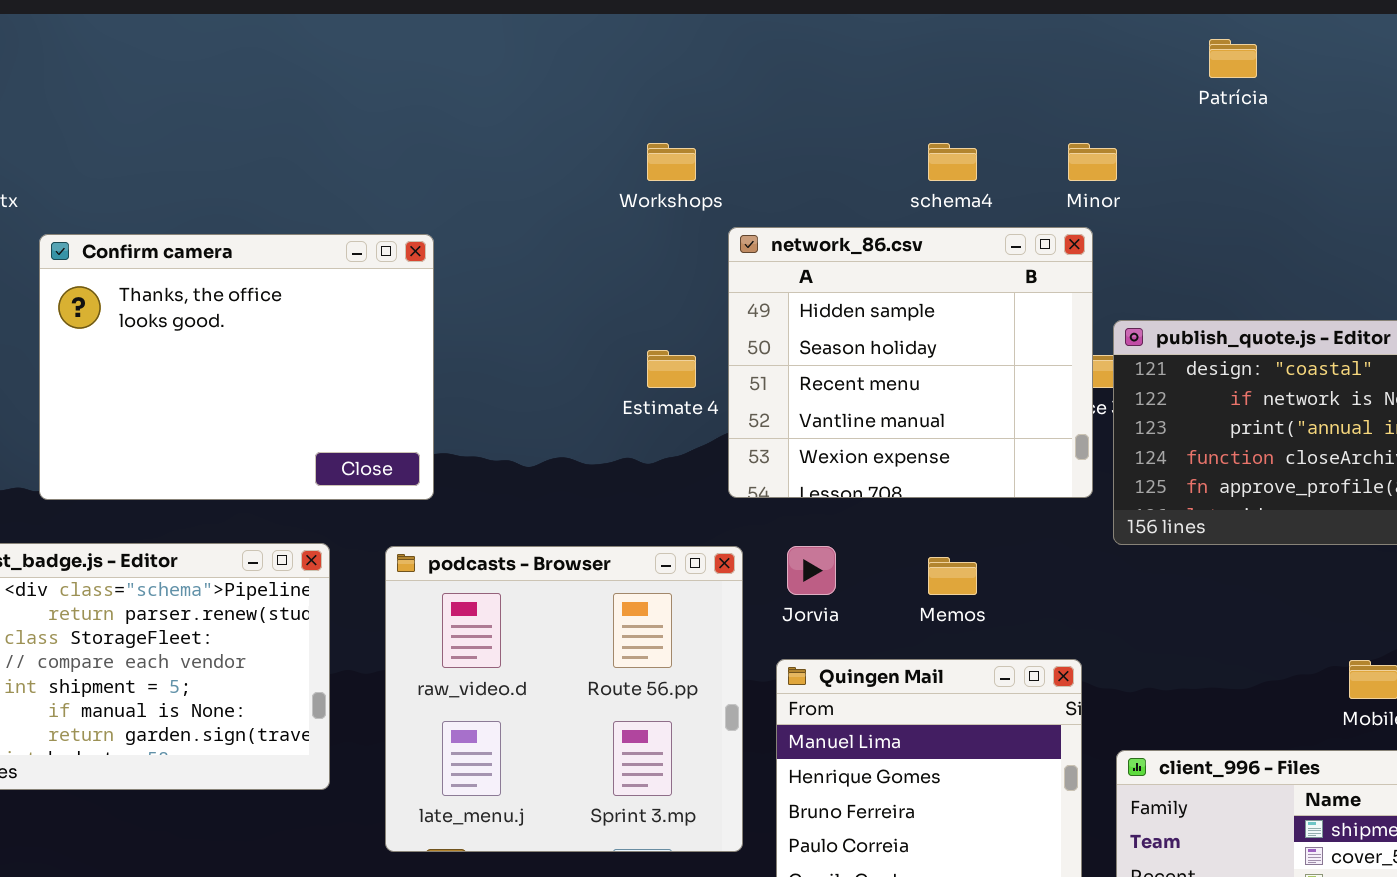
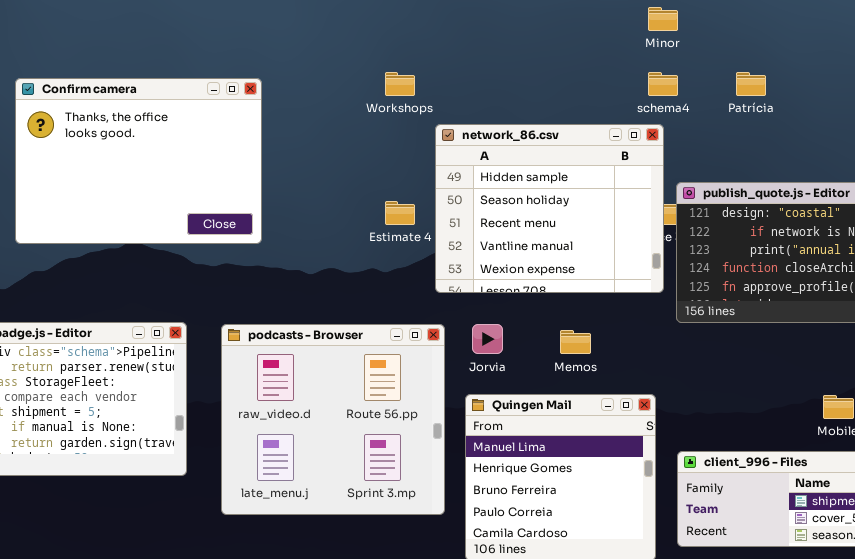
Patrícia: [1209,39,1257,78] -> [736,72,766,96], moved
schema4: [928,143,977,181] -> [648,72,678,96], moved
Minor: [1068,143,1117,181] -> [648,7,678,31], moved
Confirm camera: [39,234,434,500] -> [15,78,262,244], moved

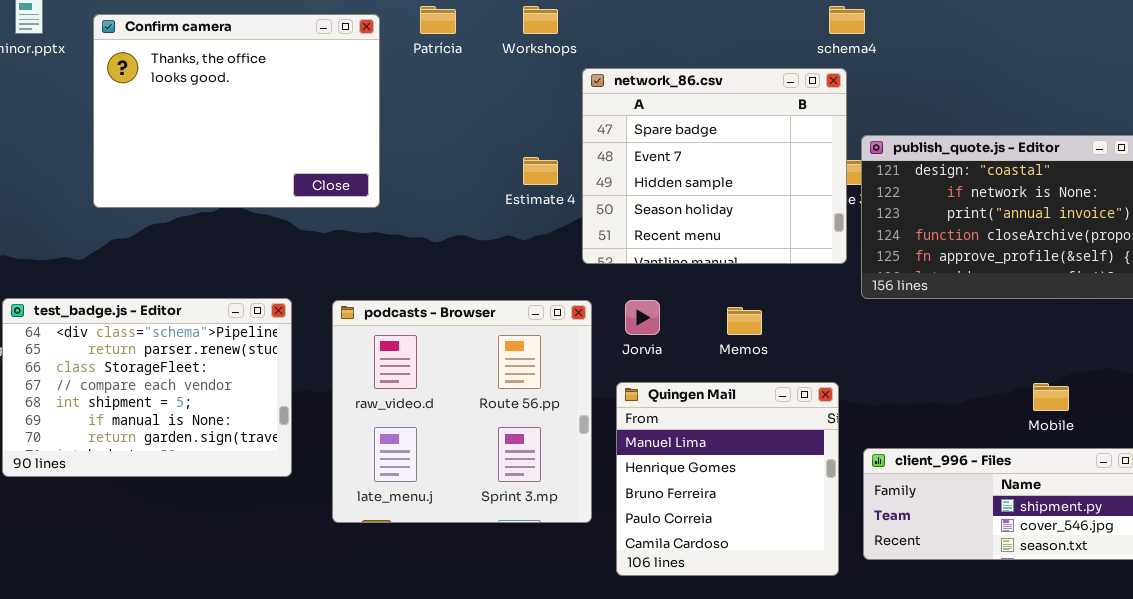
Patrícia: [736,72,766,96] -> [420,6,456,34], moved
network_86.csv: [435,124,664,293] -> [582,68,847,264], scrolled up 2 rows

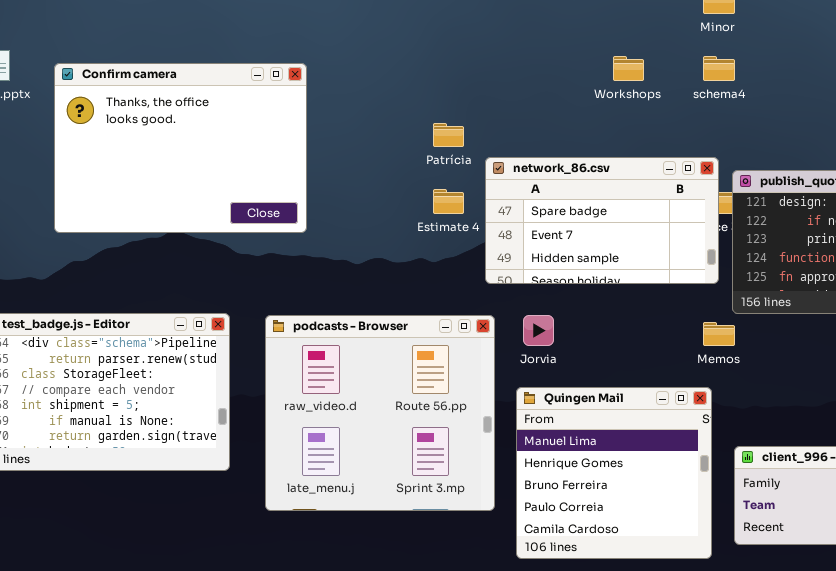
Patrícia: [420,6,456,34] -> [433,123,464,147], moved
Workshops: [523,6,558,34] -> [613,56,644,81], moved
network_86.csv: [582,68,847,264] -> [485,157,719,284], resized
Memos: [727,307,762,335] -> [703,322,735,346], moved

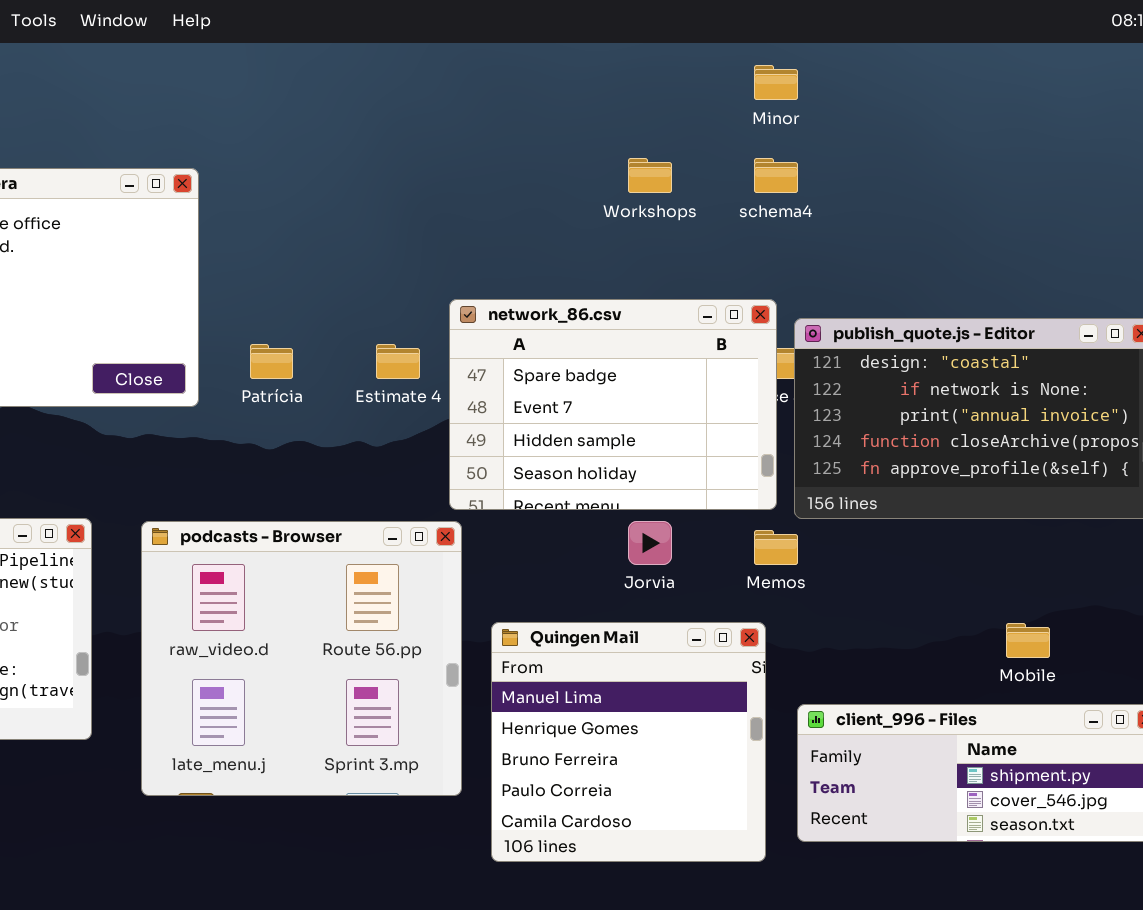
Patrícia: [433,123,464,147] -> [250,344,293,379], moved
network_86.csv: [485,157,719,284] -> [449,299,777,510], resized
Jorvia: [523,315,554,346] -> [628,521,672,565], moved

